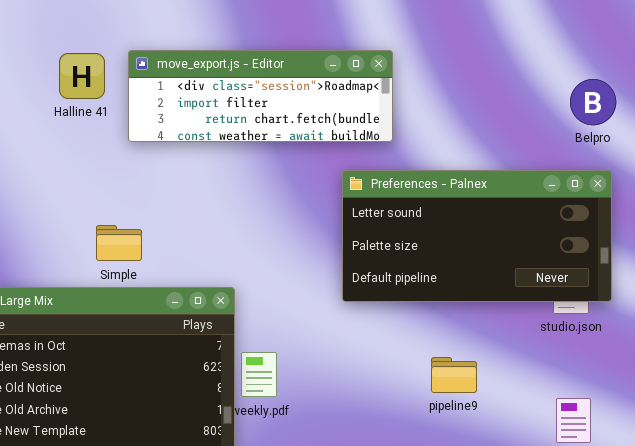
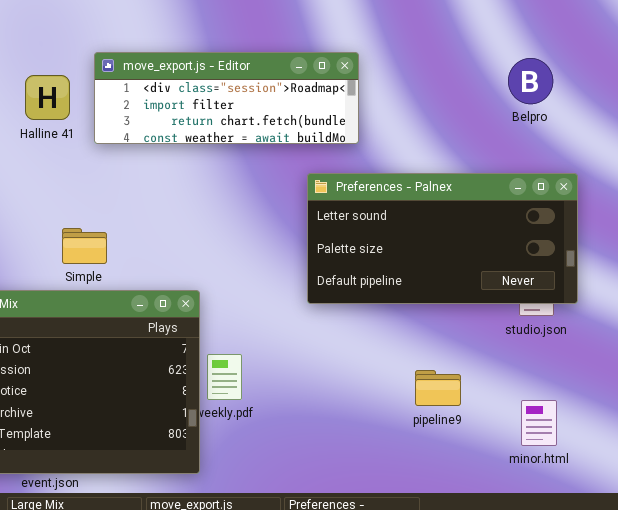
Halline 41: [59,53,105,99] -> [25,75,70,120], moved
Belpro: [570,79,616,125] -> [508,58,553,104], moved
pipeline9: [431,357,477,393] -> [415,370,461,406], moved

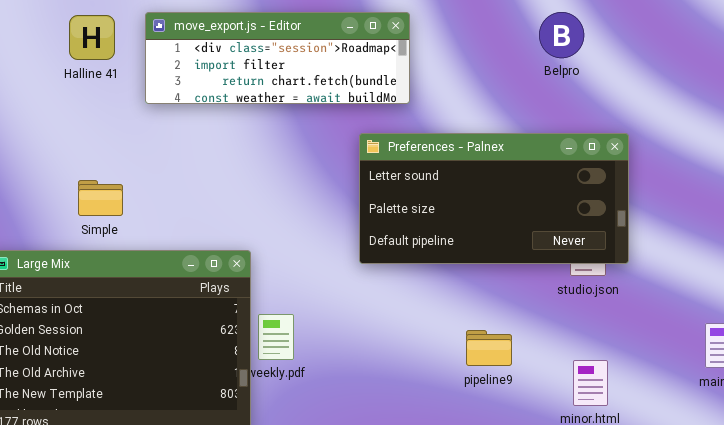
Belpro: [508,58,553,104] -> [539,12,584,58], moved
Halline 41: [25,75,70,120] -> [69,15,115,60], moved
Simple: [62,228,107,264] -> [78,180,123,216], moved

